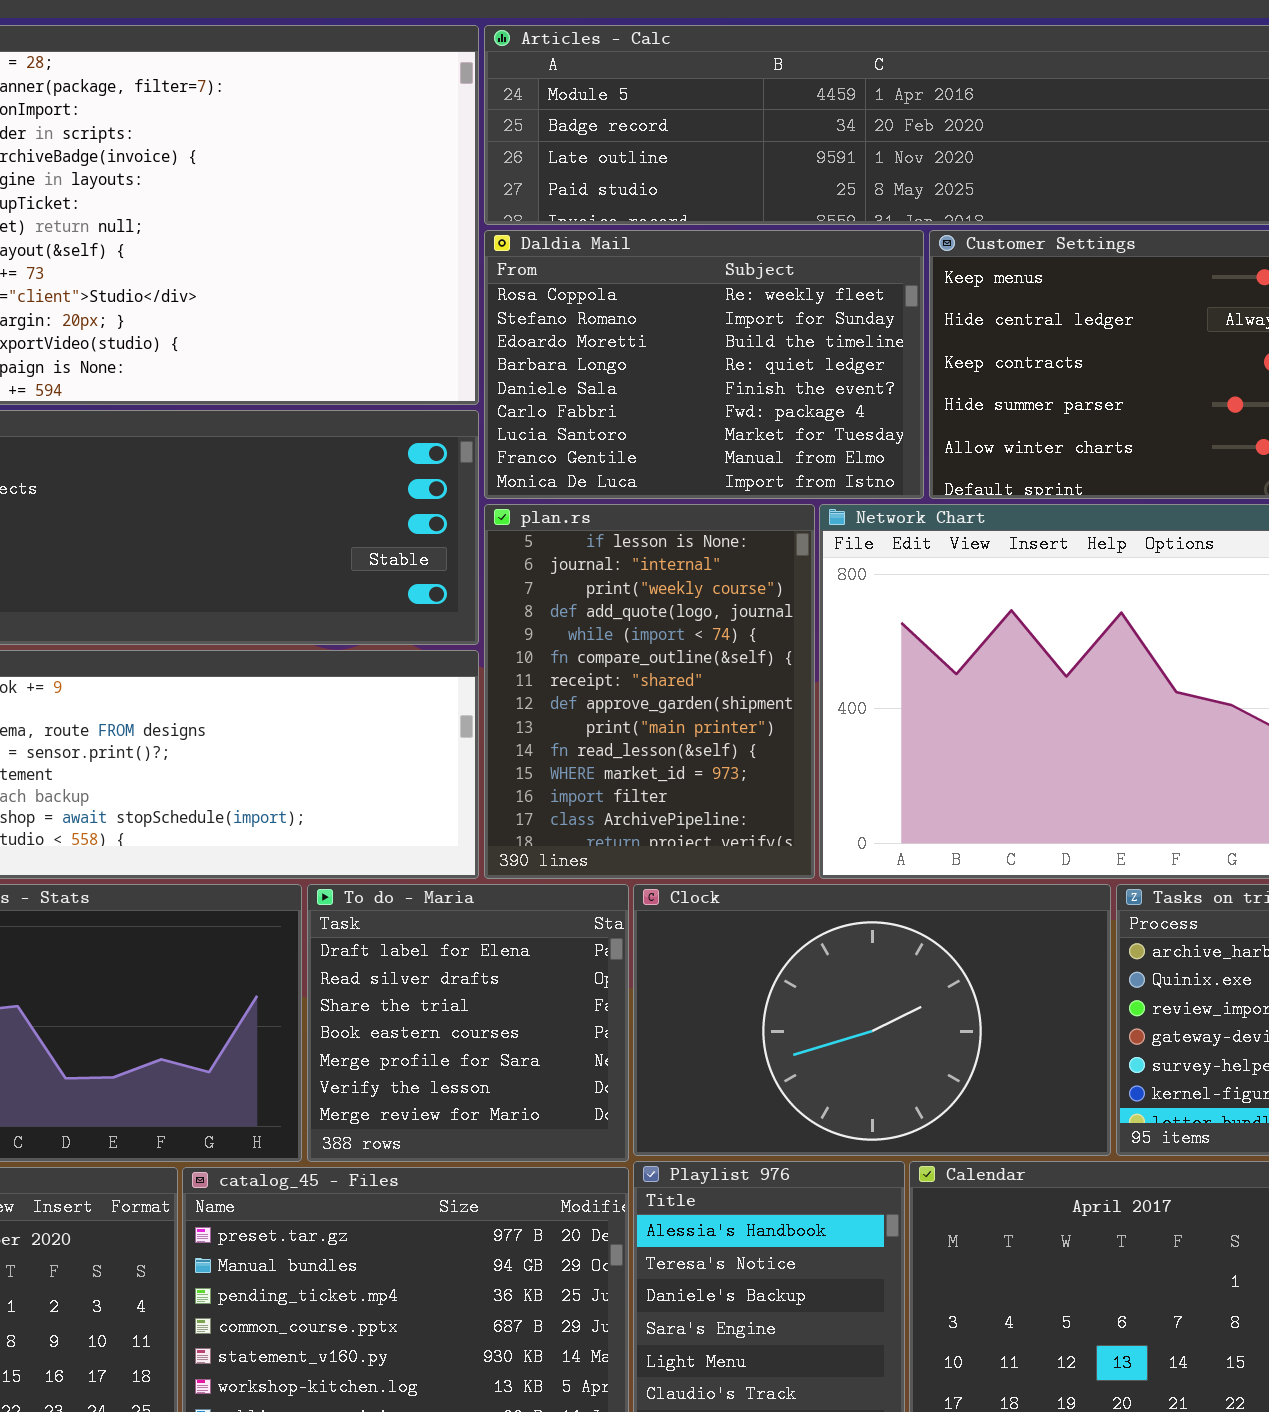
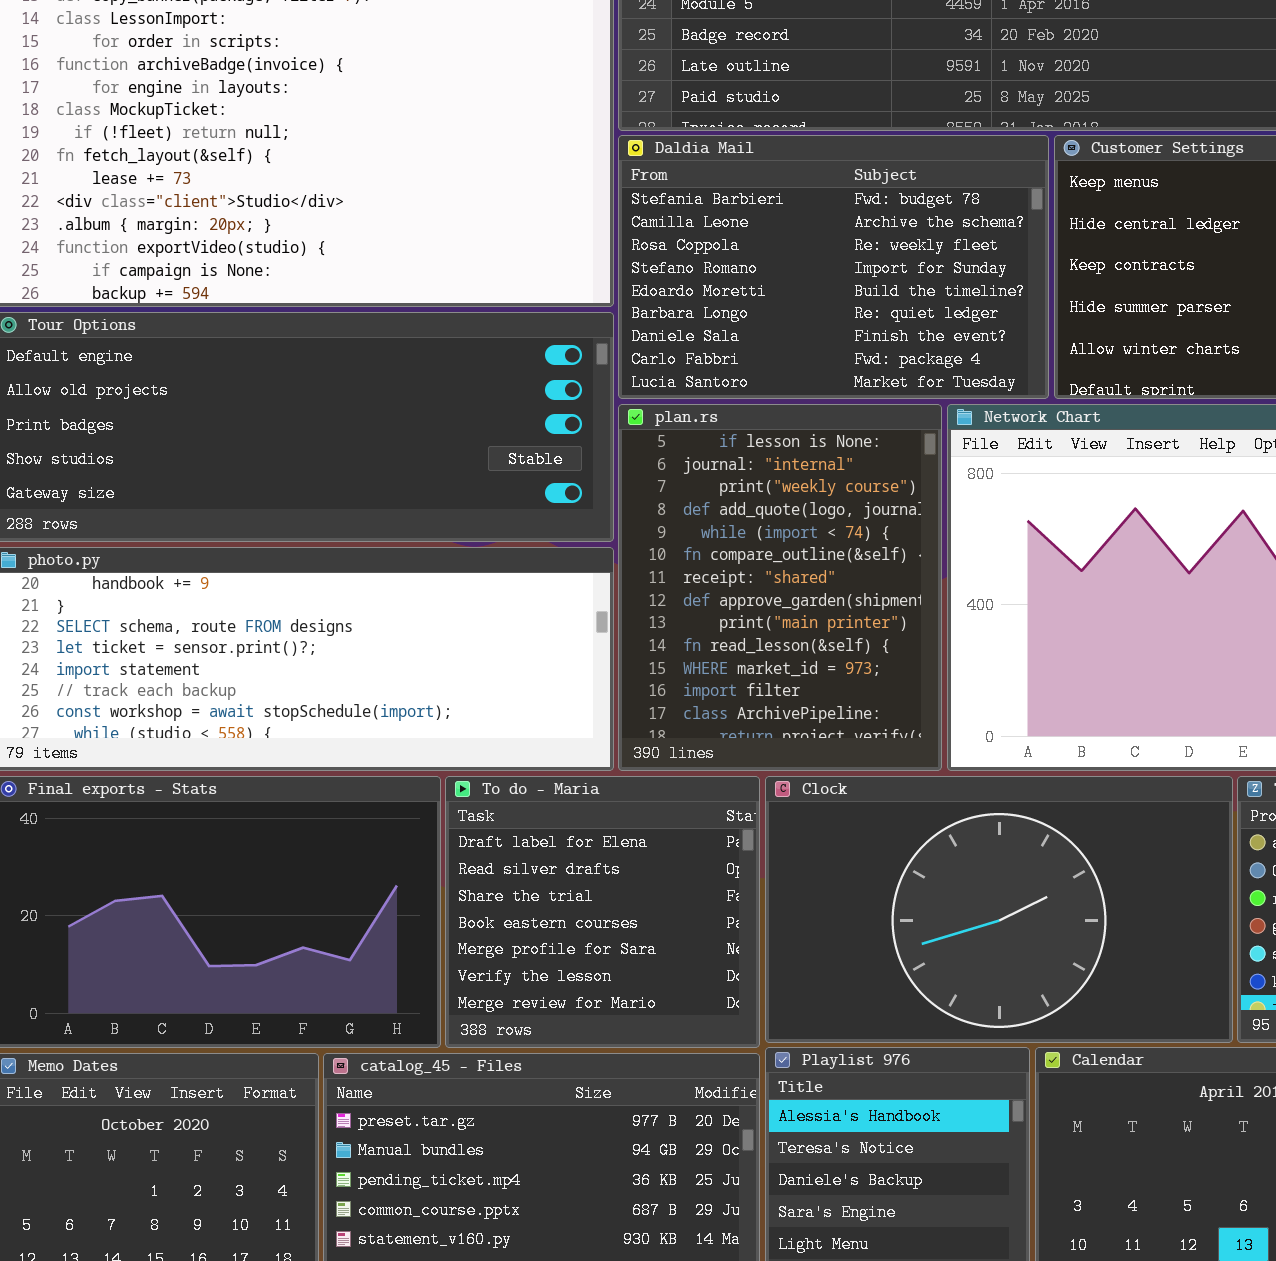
Daldia Mail: [484,230,924,499] -> [618,135,1049,399], scrolled up 2 rows

